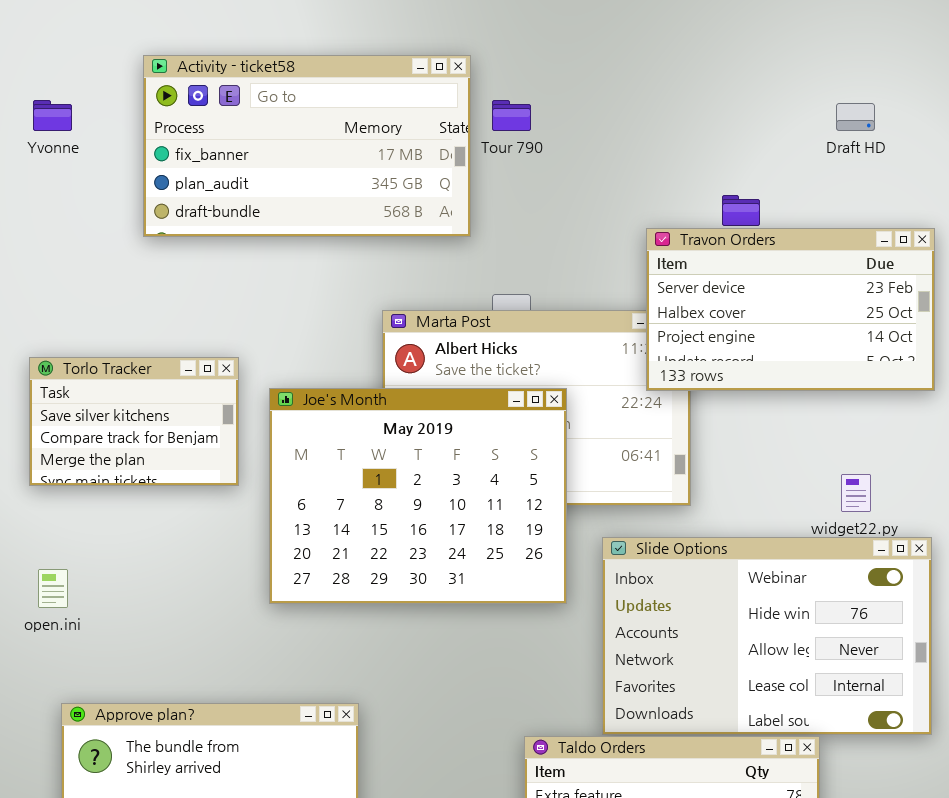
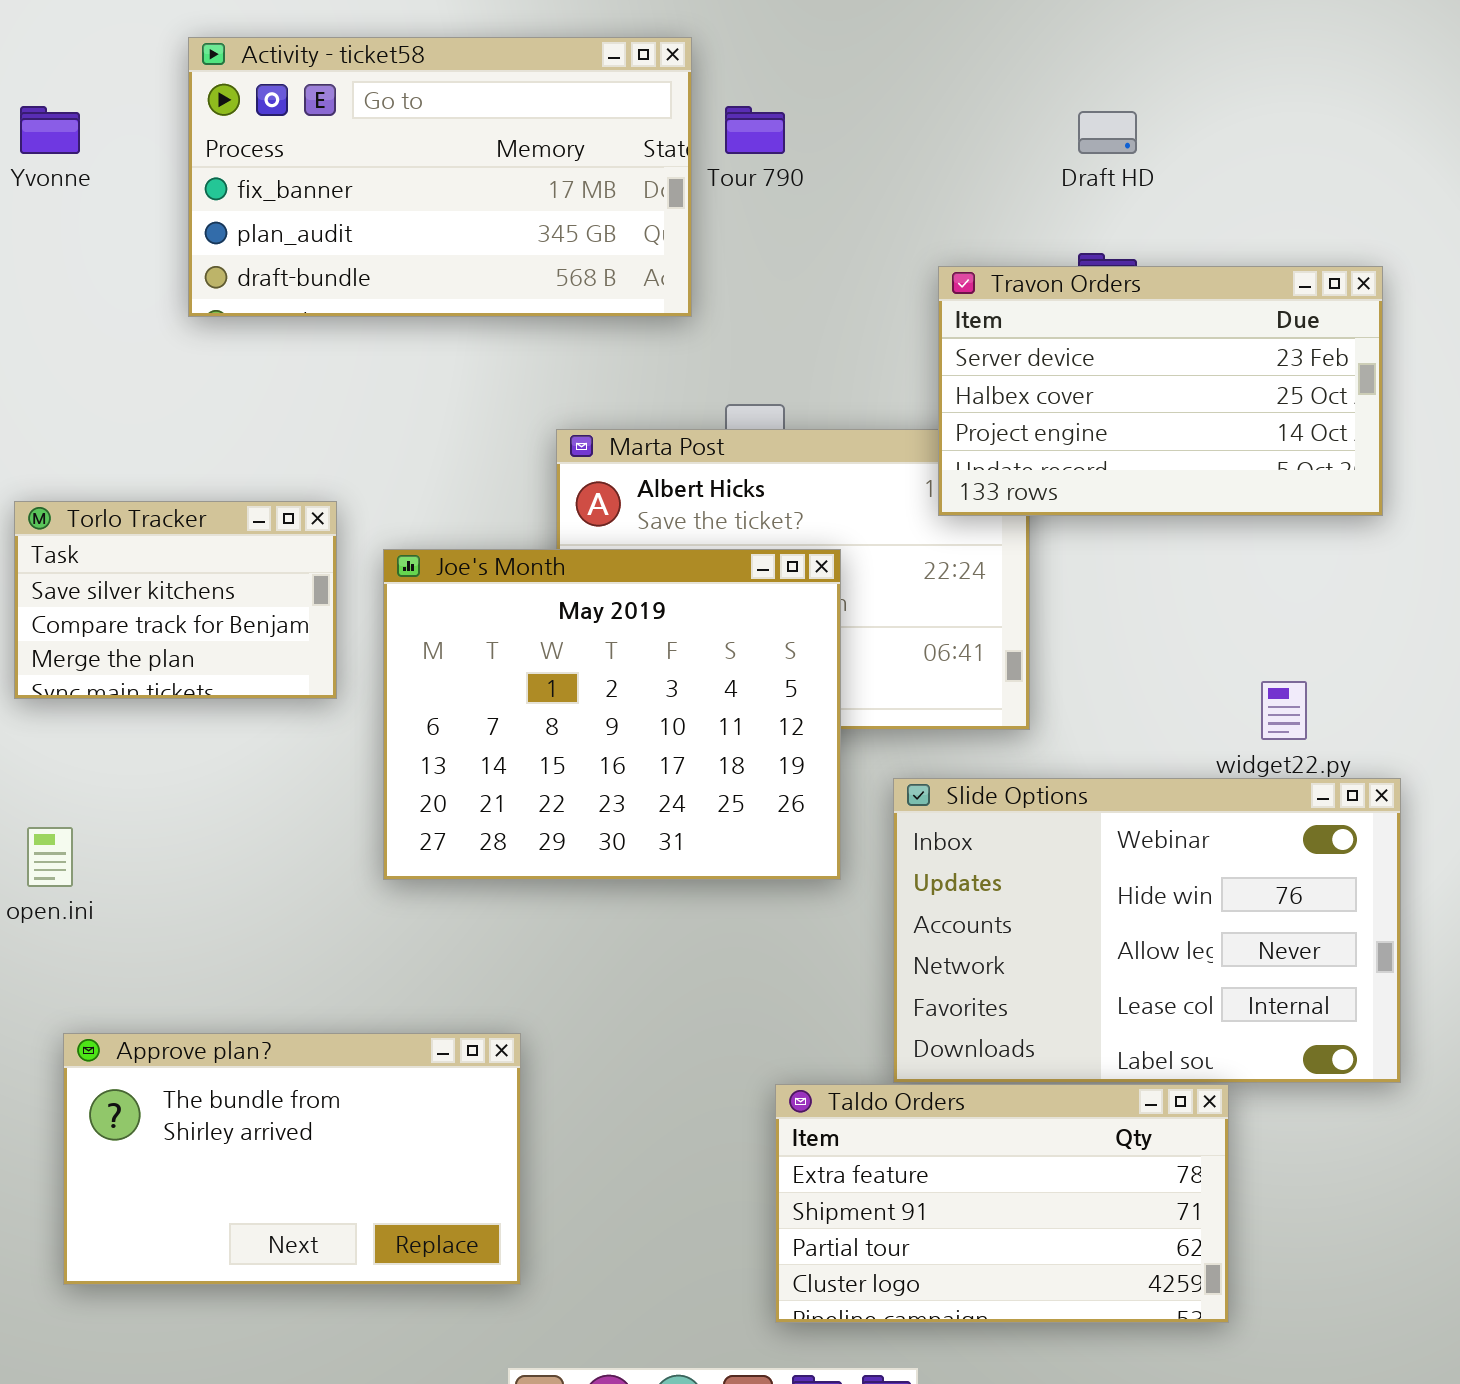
Draft HD: [836,103,875,131] -> [1078,111,1137,154], moved
Travon Orders: [646,228,935,391] -> [938,266,1383,516], moved

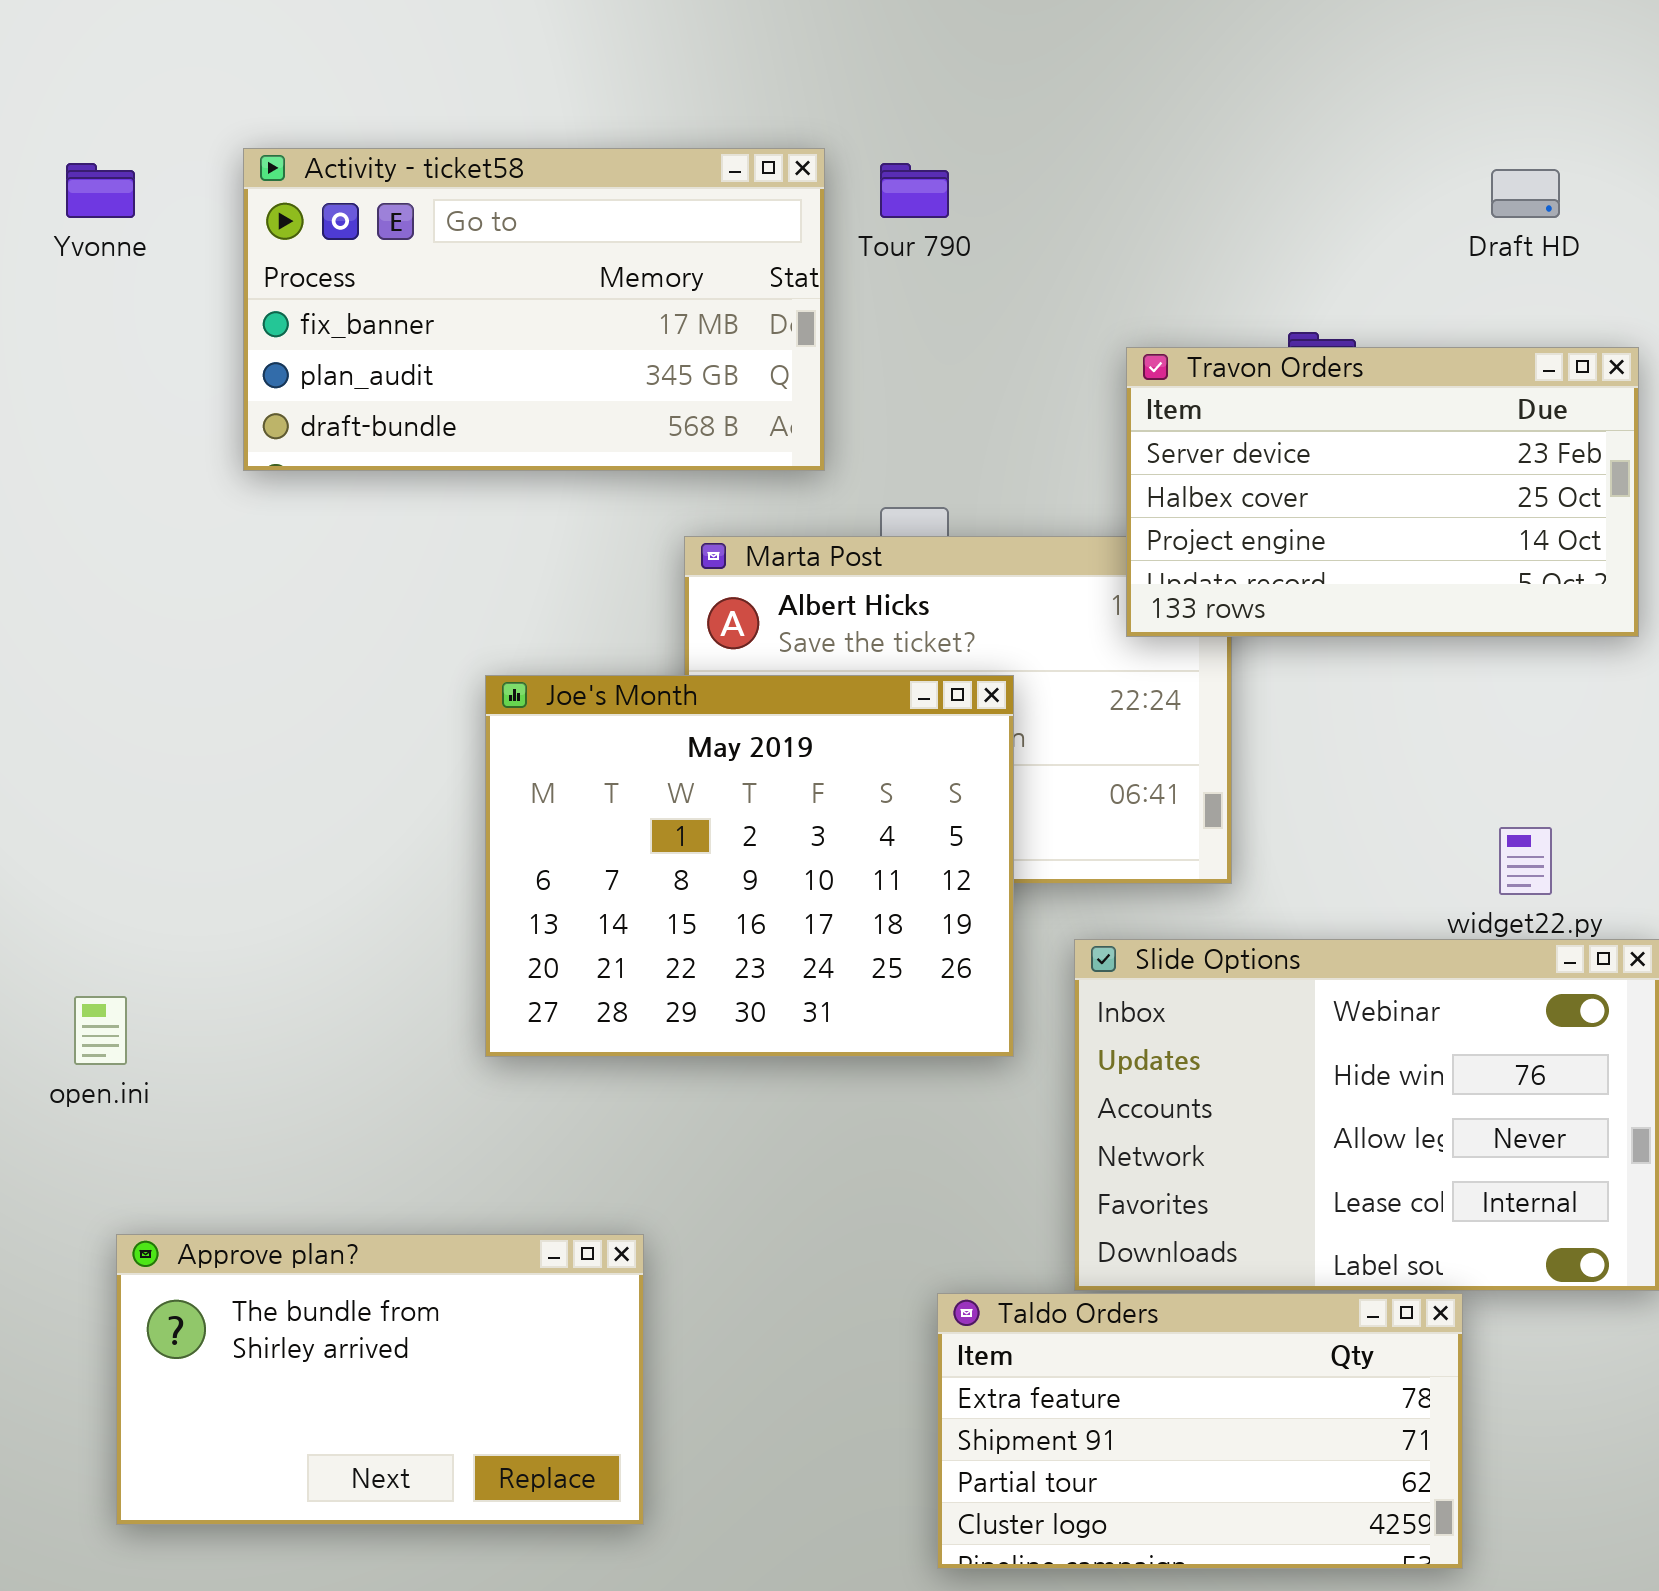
Activity - ticket58: [188,37,692,317] -> [243,148,825,471], moved
Draft HD: [1078,111,1137,154] -> [1491,169,1560,218], moved
Torlo Tracker: [14,501,337,699] -> none, closed

